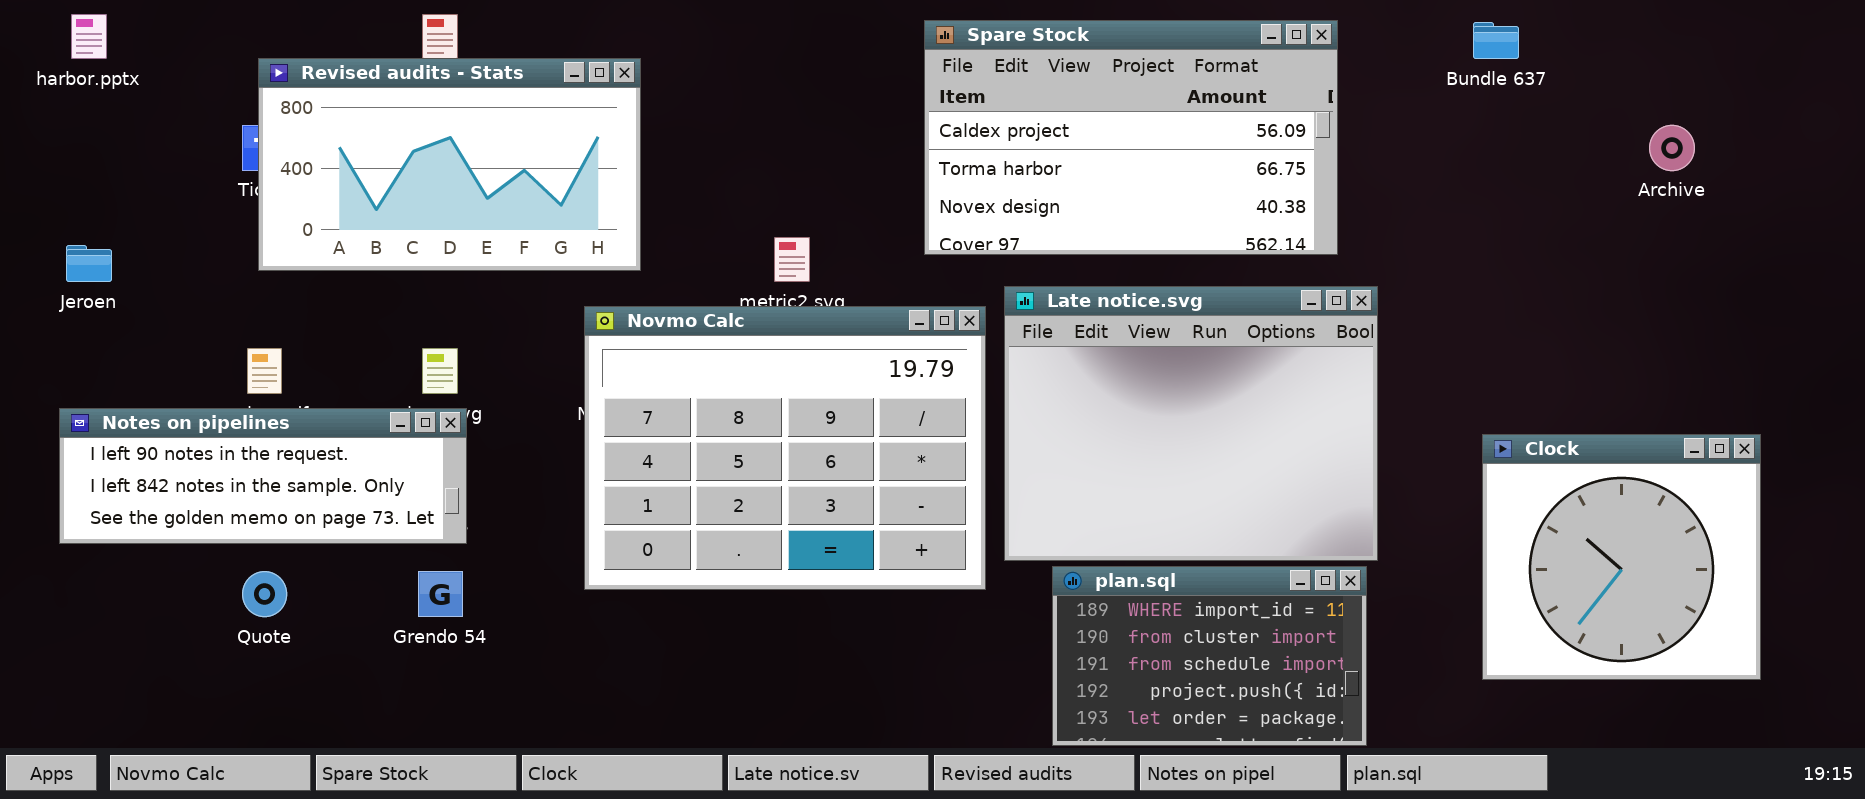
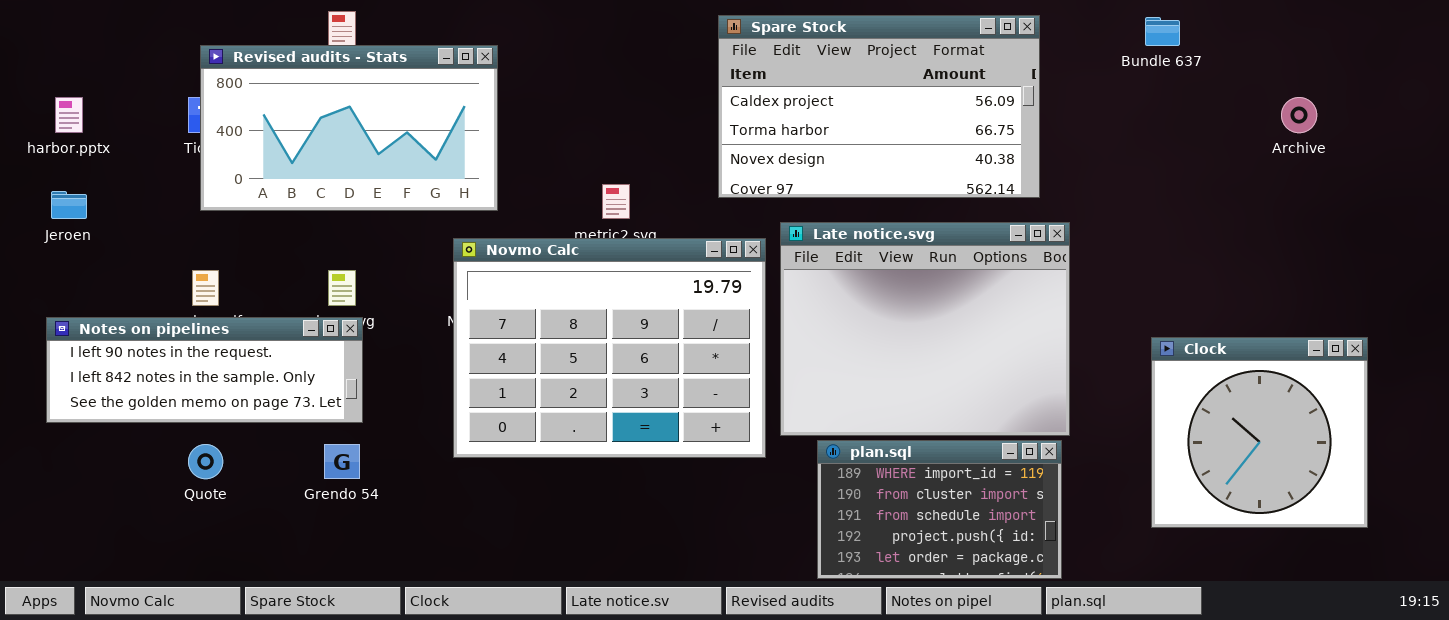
harbor.pptx: [71,14,107,59] -> [55,97,83,133], moved

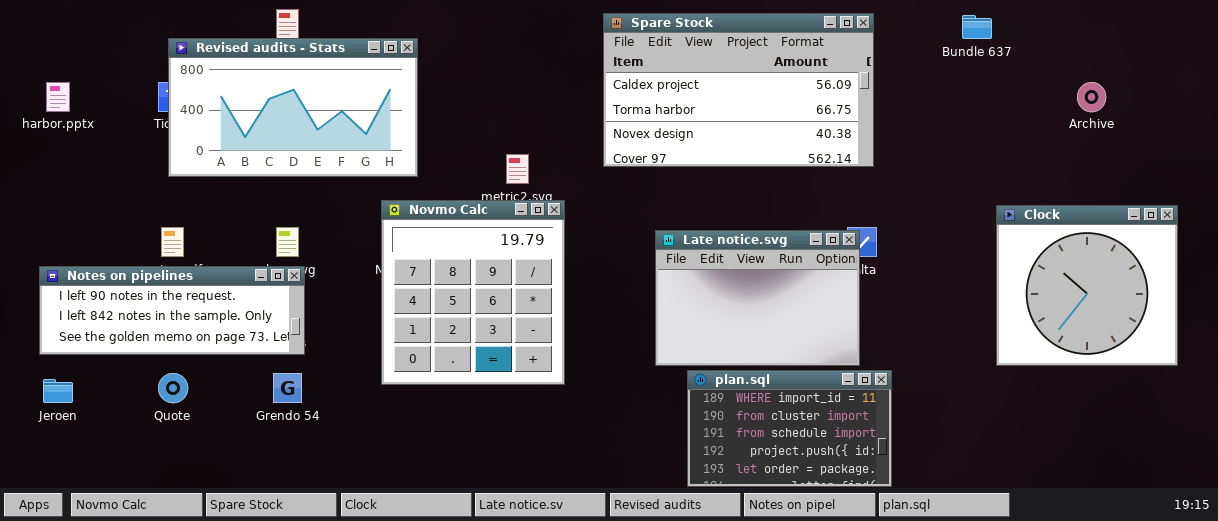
Jeroen: [51,191,87,219] -> [43,379,73,403], moved
Late notice.svg: [780,222,1070,436] -> [655,230,860,366], resized
Novmo Calc: [453,238,766,458] -> [381,200,565,385], resized
Clock: [1151,337,1368,528] -> [996,205,1178,366], moved

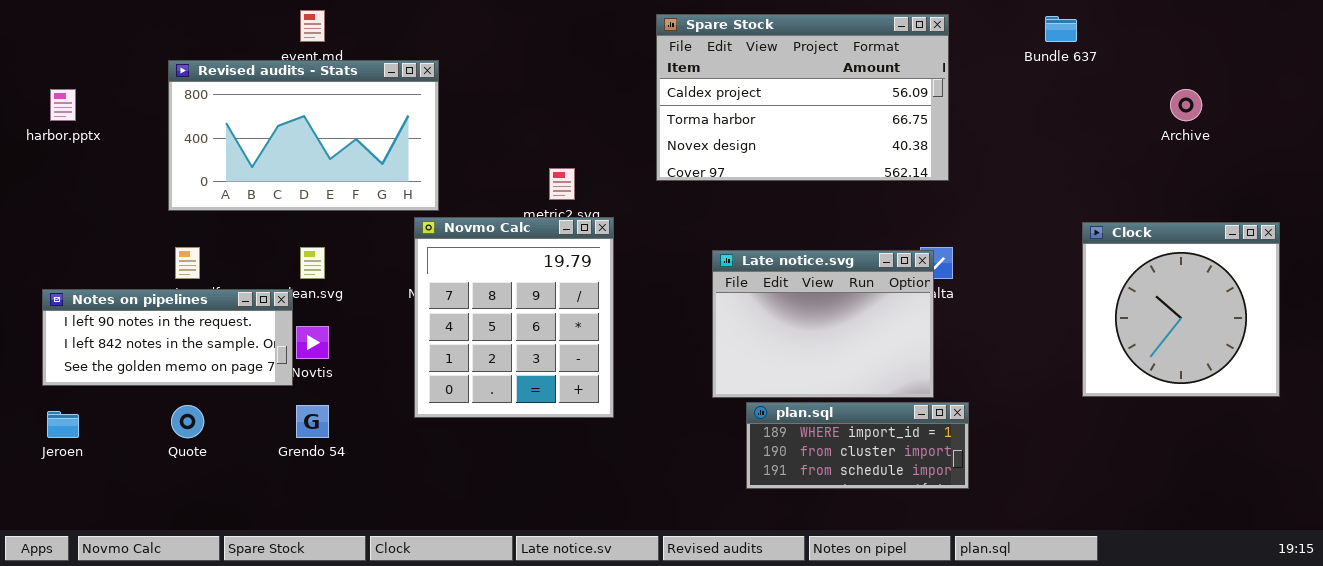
Revised audits - Stats: [168,38,418,177] -> [168,60,439,211], moved
Notes on pipelines: [39,266,305,355] -> [42,289,293,386], resized
plan.sql: [687,370,892,487] -> [746,402,969,489], resized

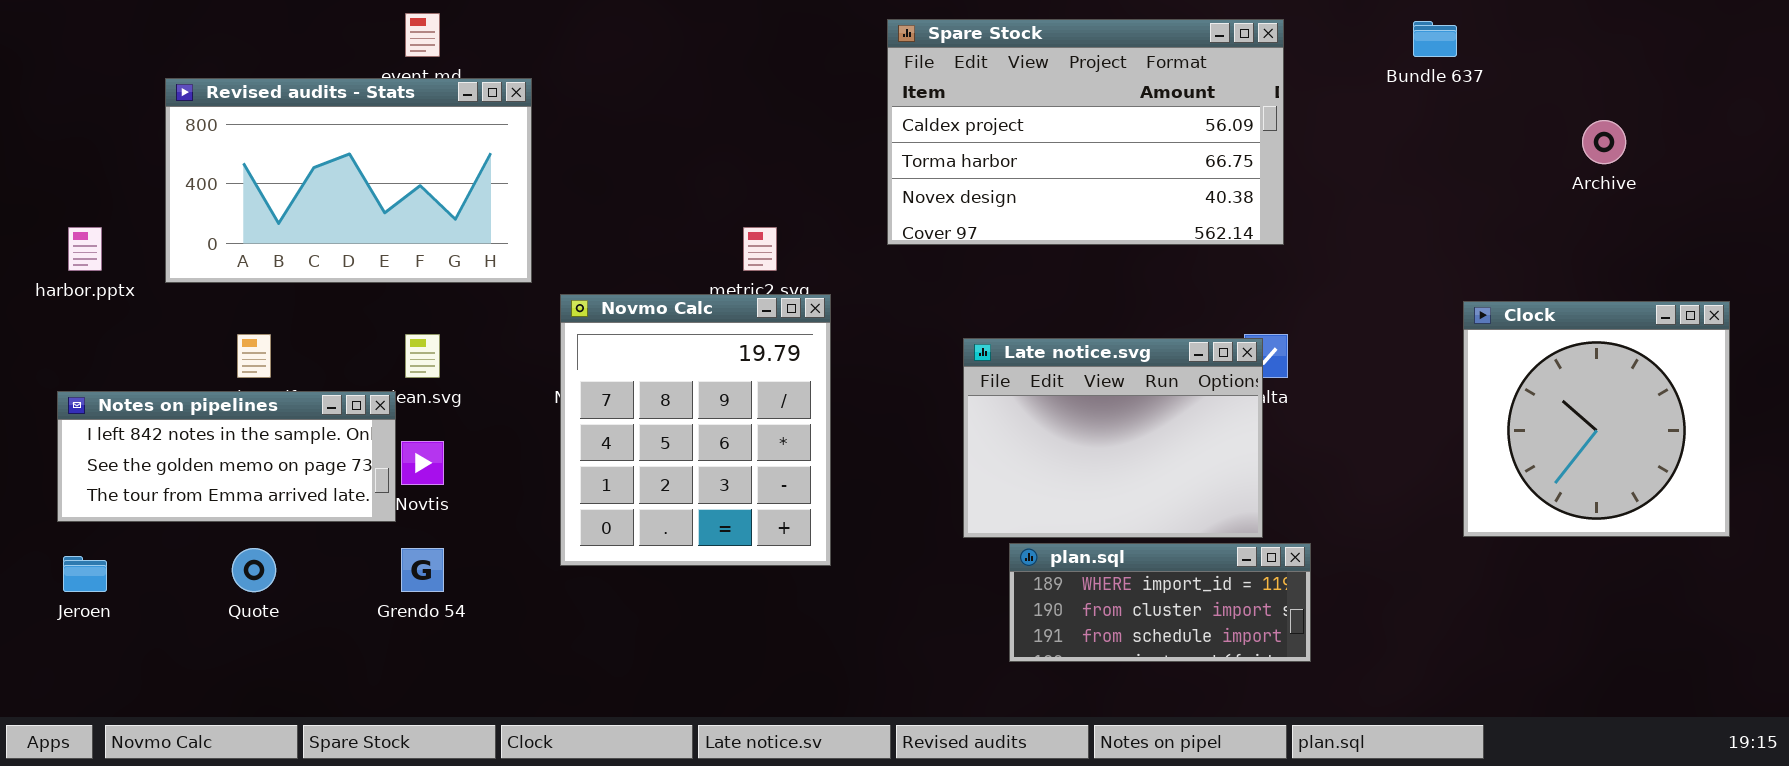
Revised audits - Stats: [168,60,439,211] -> [165,78,532,283], moved
harbor.pptx: [50,89,76,121] -> [68,227,102,271], moved
Notes on pipelines: [42,289,293,386] -> [57,391,396,522], scrolled down 1 row

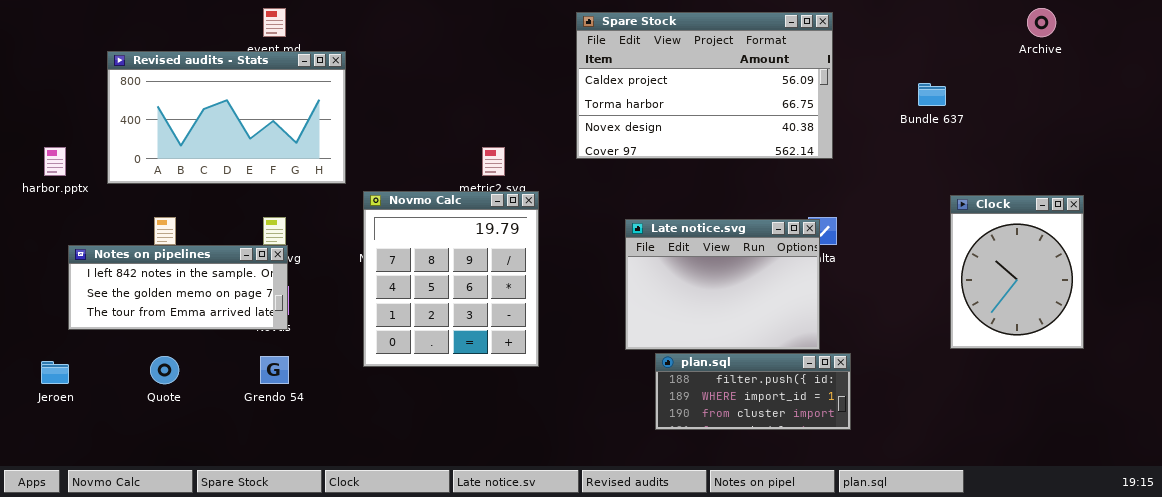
Bundle 637: [1413,21,1457,57] -> [918,83,946,106], moved
Archive: [1582,120,1626,164] -> [1027,8,1056,37], moved
Clock: [1463,301,1730,537] -> [950,195,1084,349], resized
Notes on pipelines: [57,391,396,522] -> [68,245,288,330], moved
plan.sql: [1009,543,1311,662] -> [655,353,851,430], scrolled up 1 row

